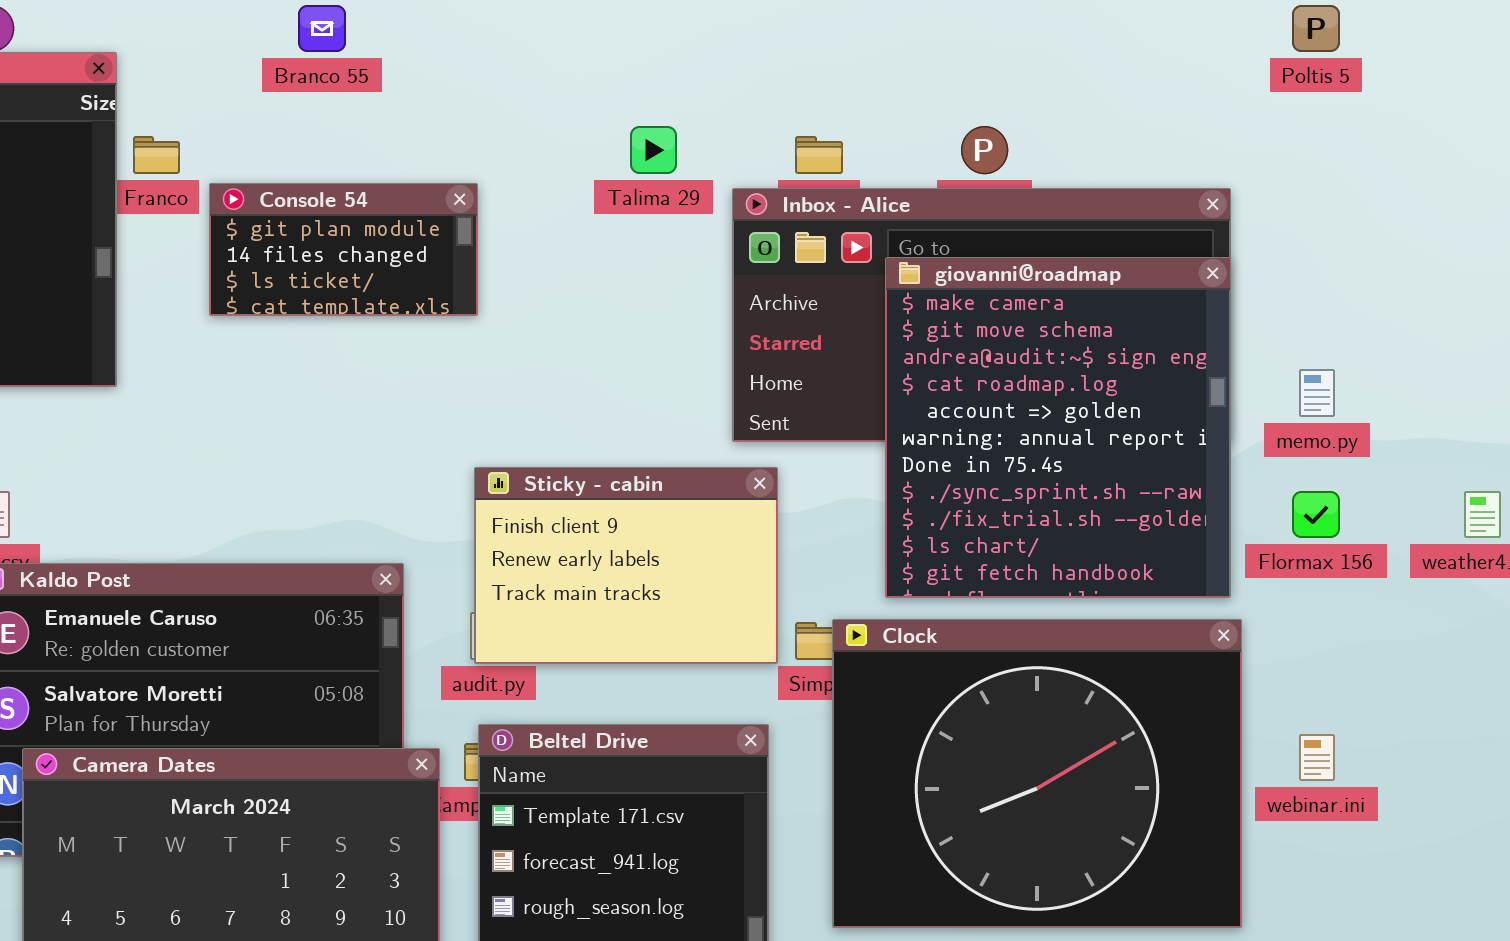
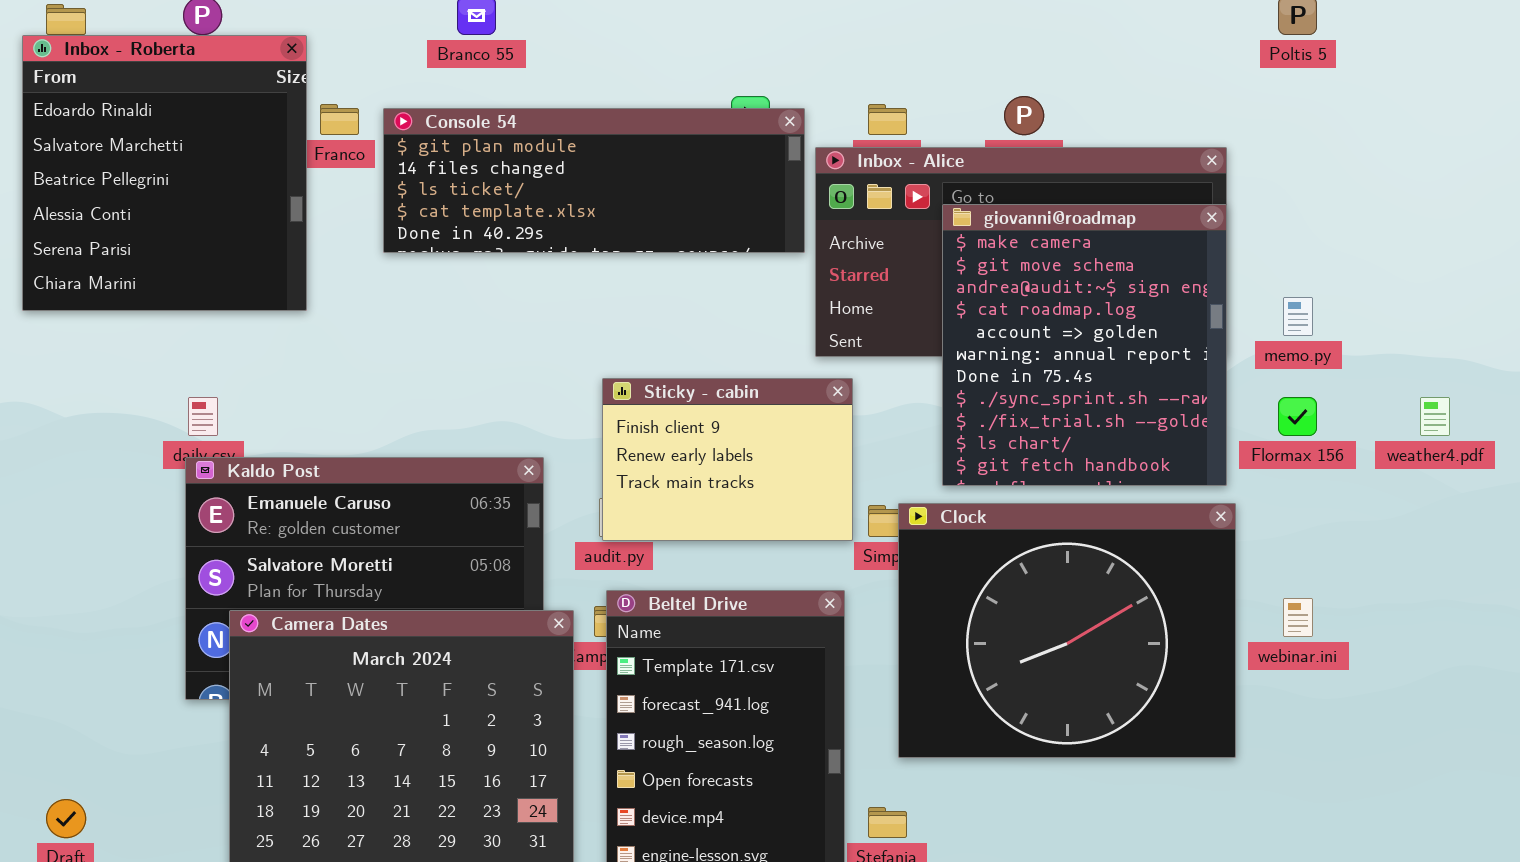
Console 54: [209,183,478,316] -> [383,108,805,253], resized

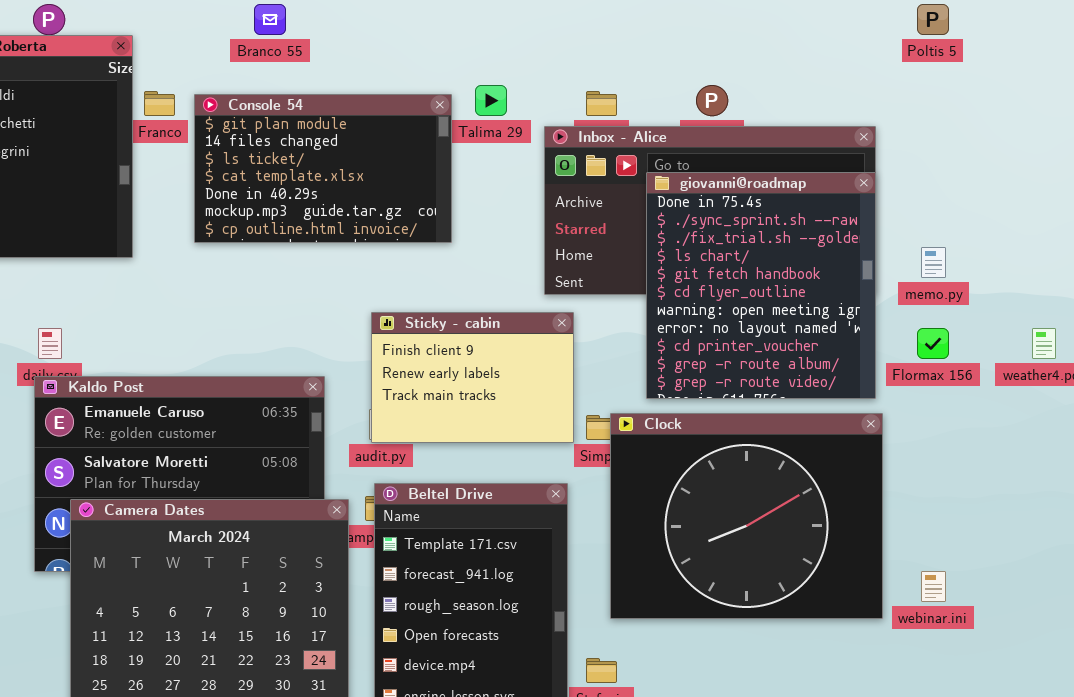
Console 54: [383,108,805,253] -> [194,94,452,243], resized
giovanni@roadmap: [942,204,1227,486] -> [646,172,876,399], scrolled down 6 rows
webinar.ini: [1283,598,1313,637] -> [921,571,946,602], moved

